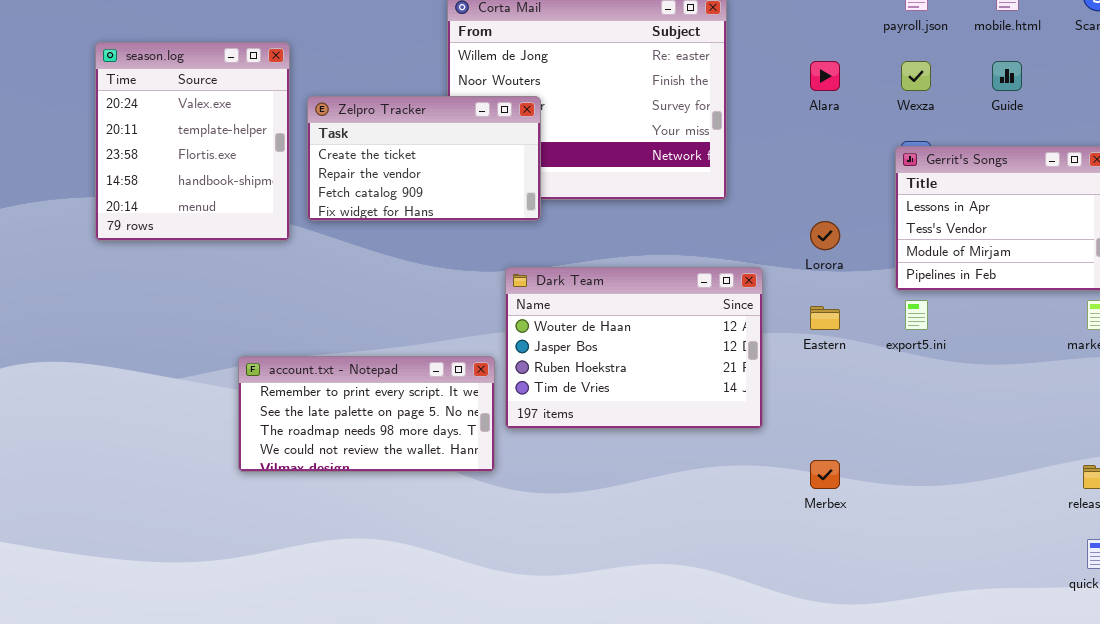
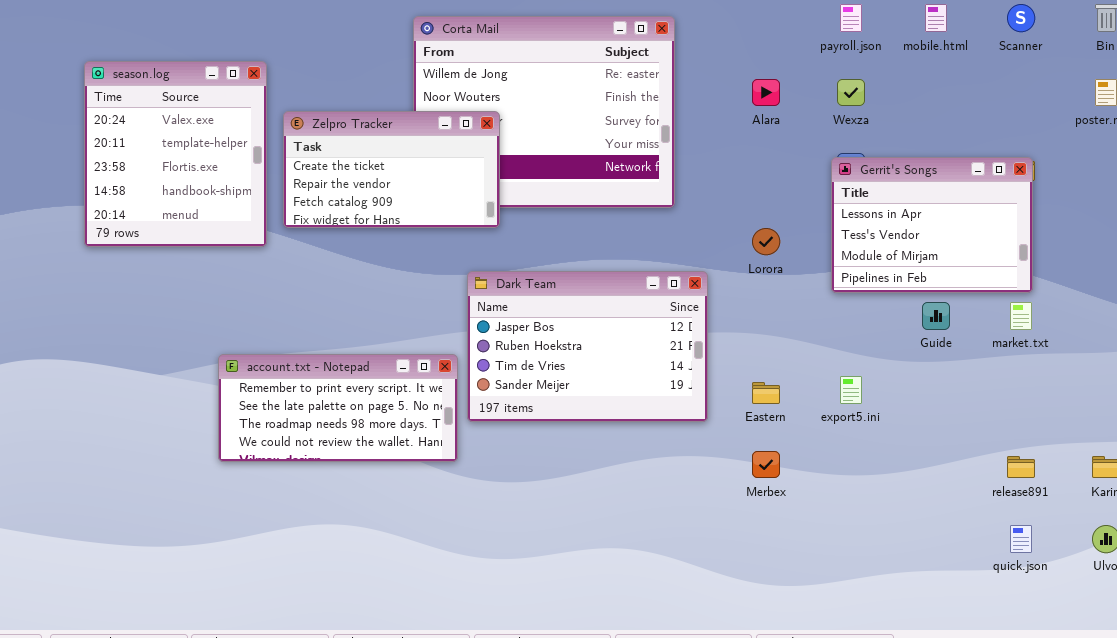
Guide: [992,61,1022,91] -> [922,302,950,330], moved
Dark Team: [505,267,763,429] -> [467,271,708,422], scrolled down 1 row
export5.ini: [905,300,928,330] -> [840,376,862,404], moved
Eastern: [810,306,840,330] -> [752,382,780,404], moved

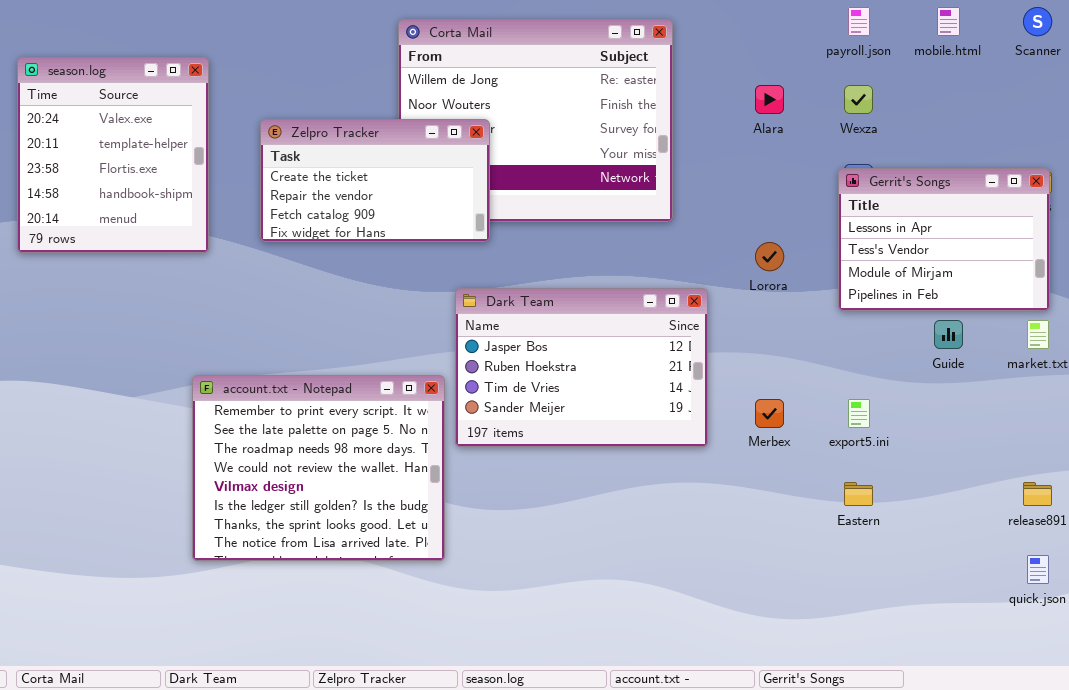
season.log: [84,61,267,247] -> [17,57,209,253], moved
account.txt - Notepad: [218,354,458,462] -> [192,375,445,561], resized
Eastern: [752,382,780,404] -> [844,482,873,506], moved
Merbex: [752,451,780,478] -> [755,399,784,428], moved

